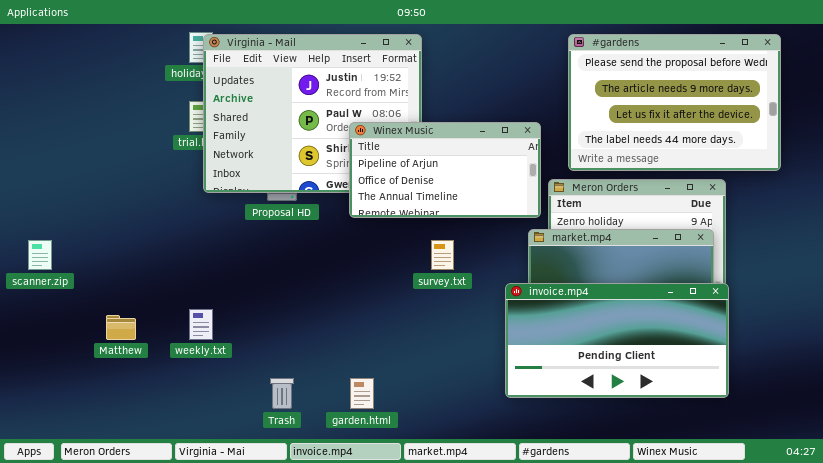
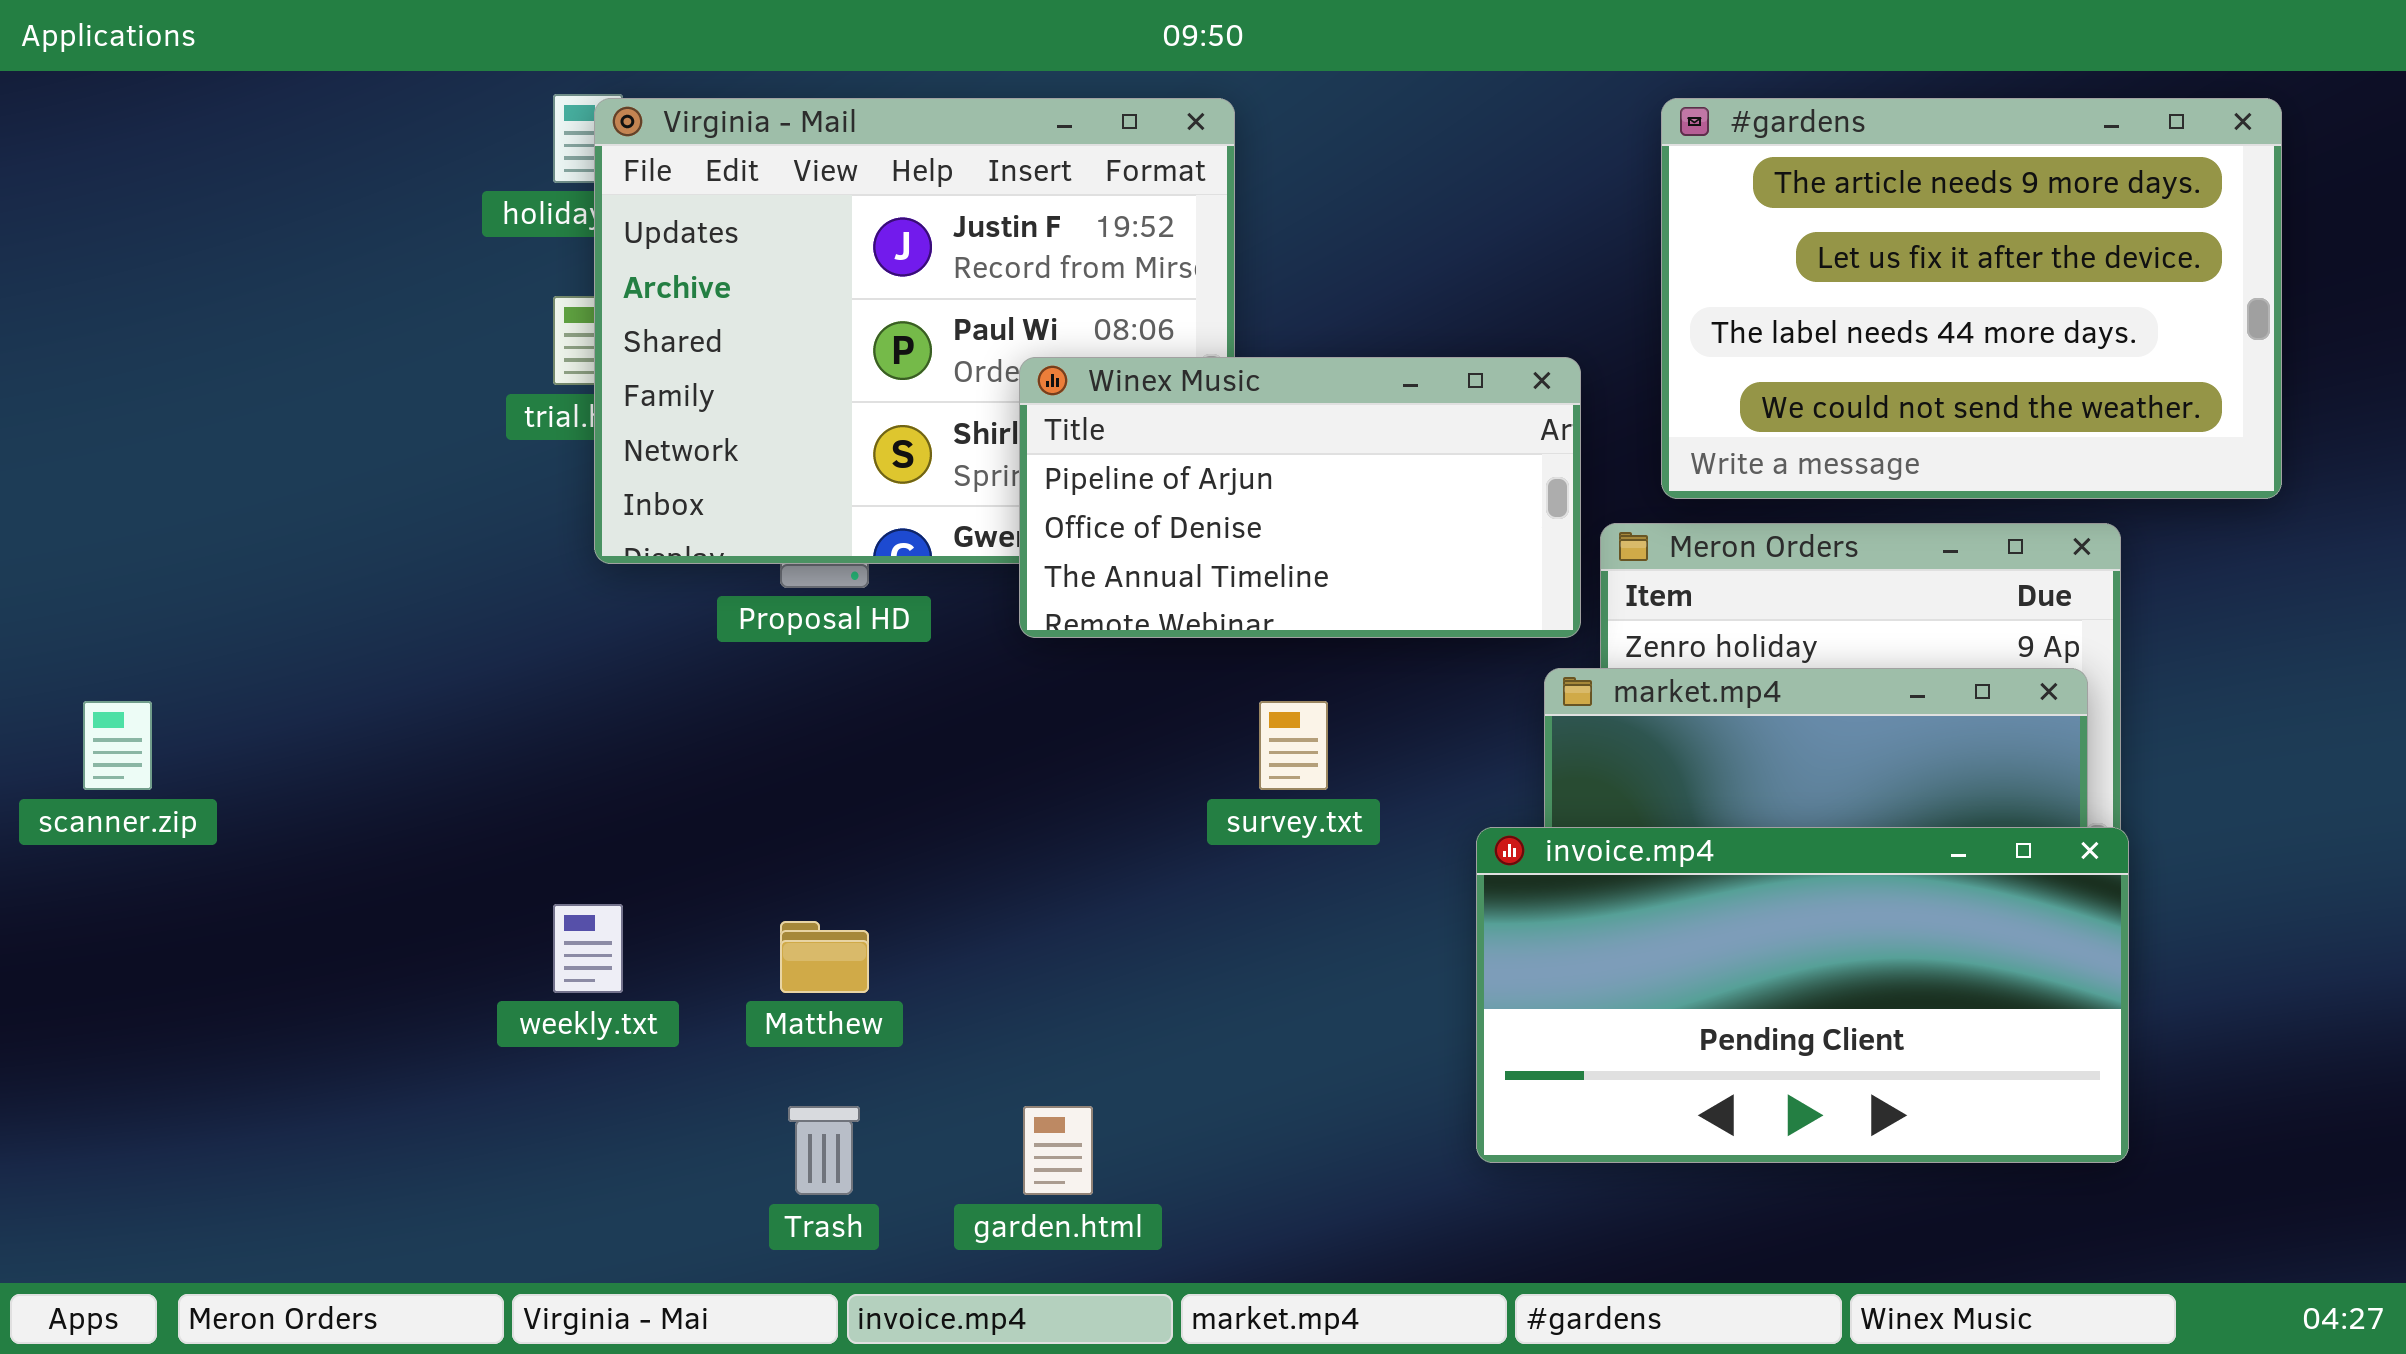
#gardens: [568,34,781,171] -> [1661,98,2282,499], scrolled down 1 row
Matthew: [106,315,136,340] -> [780,921,869,993], moved

